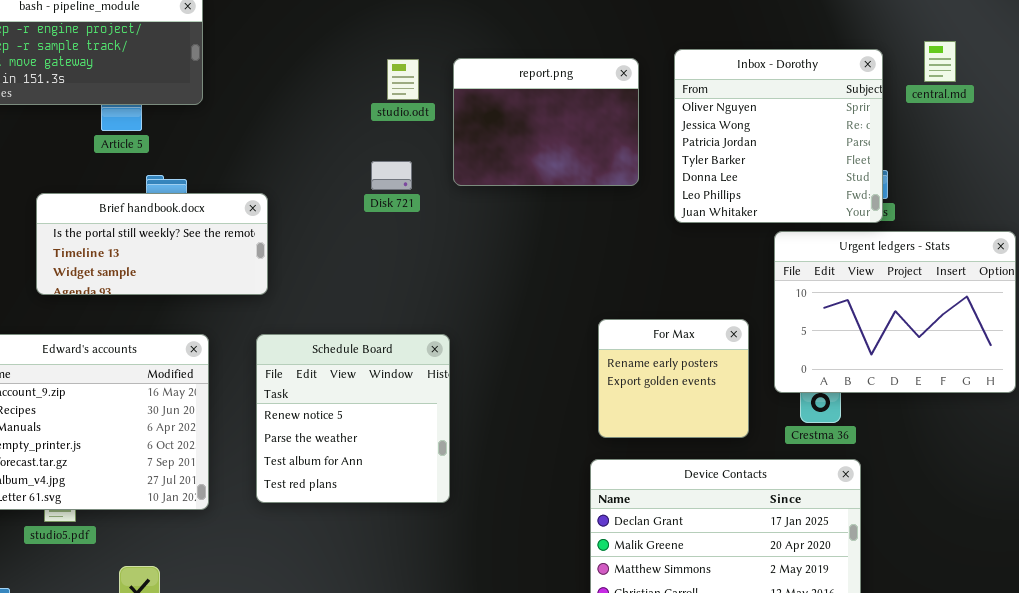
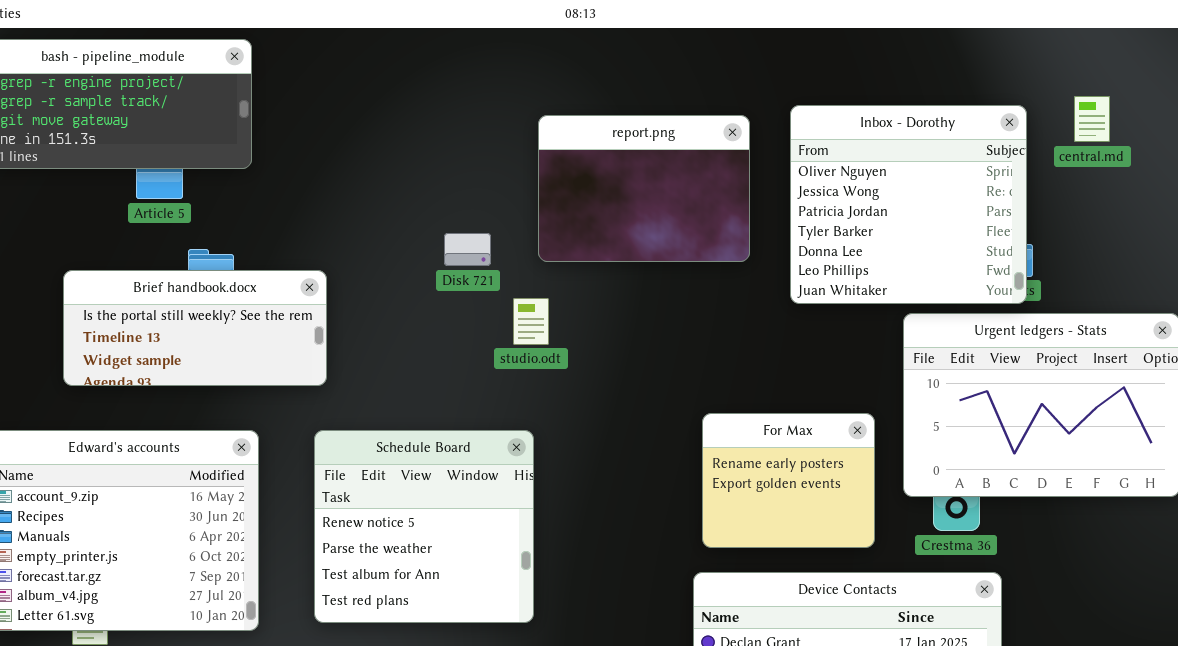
studio.odt: [387,59,419,100] -> [513,298,549,345], moved

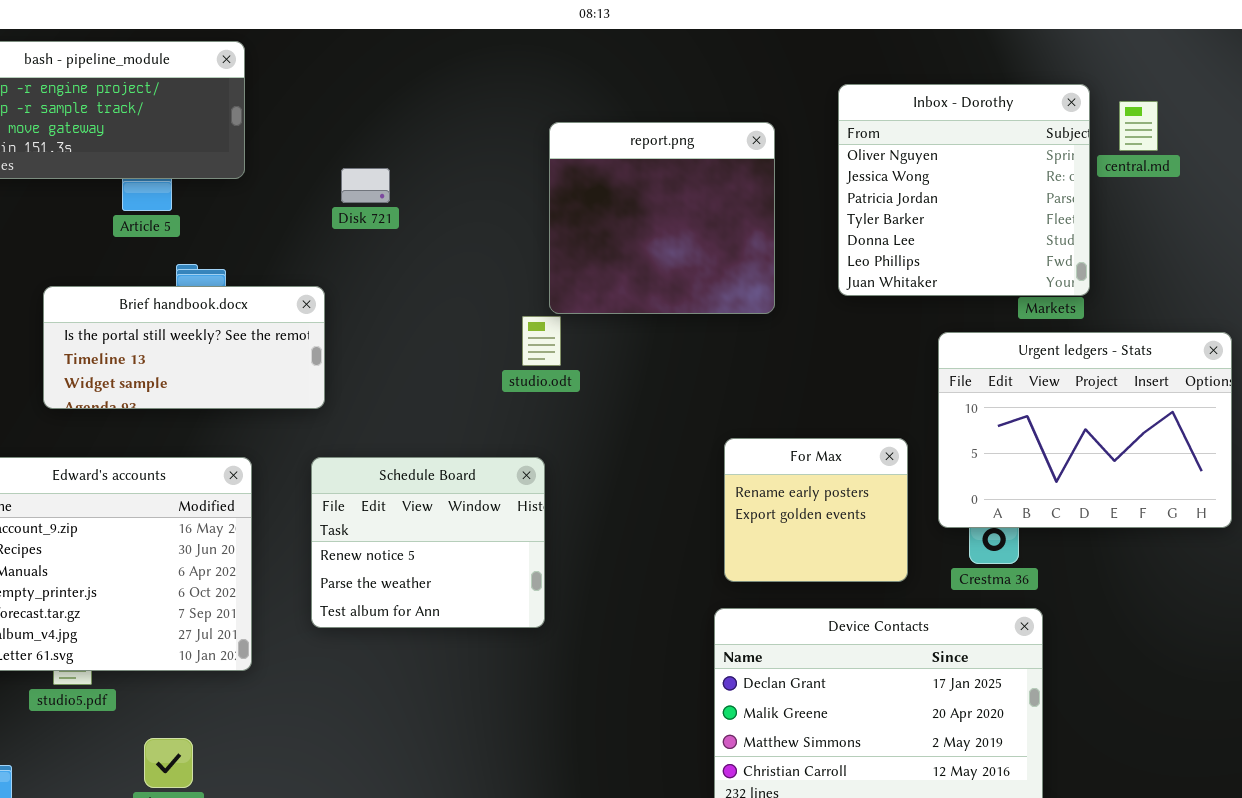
Inbox - Dorothy: [790,105,1027,304] -> [838,84,1090,296], moved
report.png: [538,115,750,262] -> [549,122,775,314], resized
Disk 721: [444,233,491,266] -> [341,168,390,203], moved
Schedule Board: [314,430,534,623] -> [311,457,545,628], resized

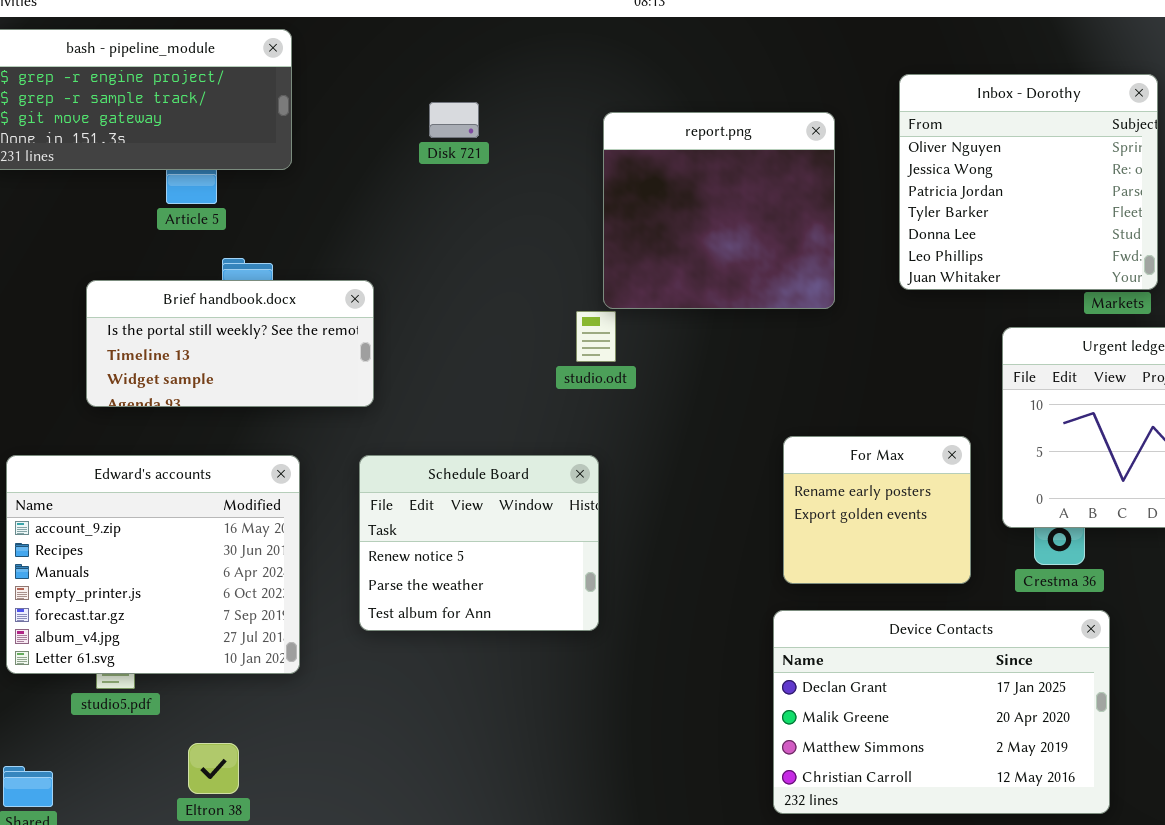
Disk 721: [341,168,390,203] -> [429,102,479,138], moved

